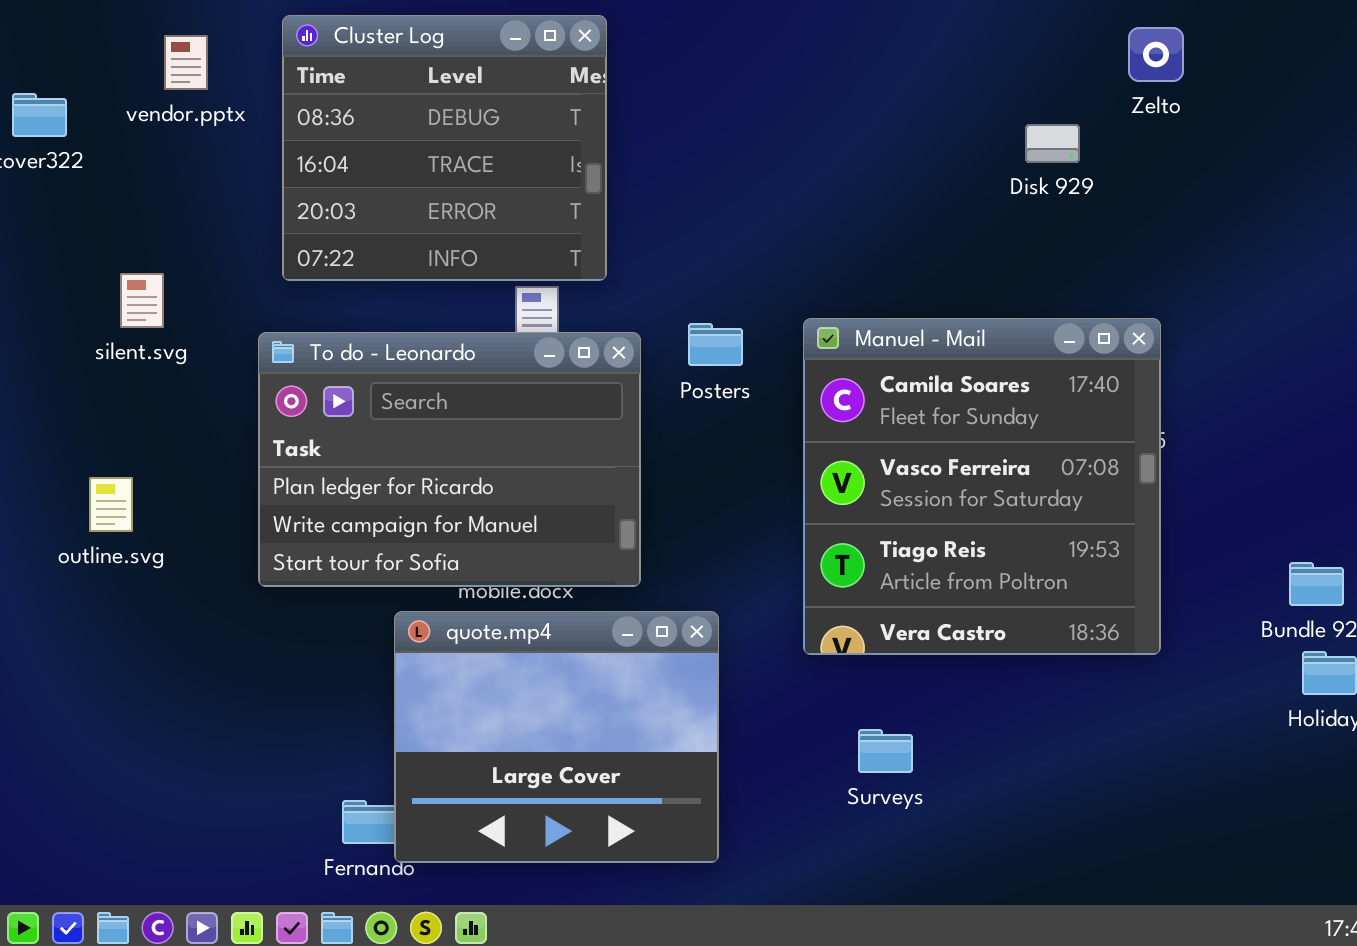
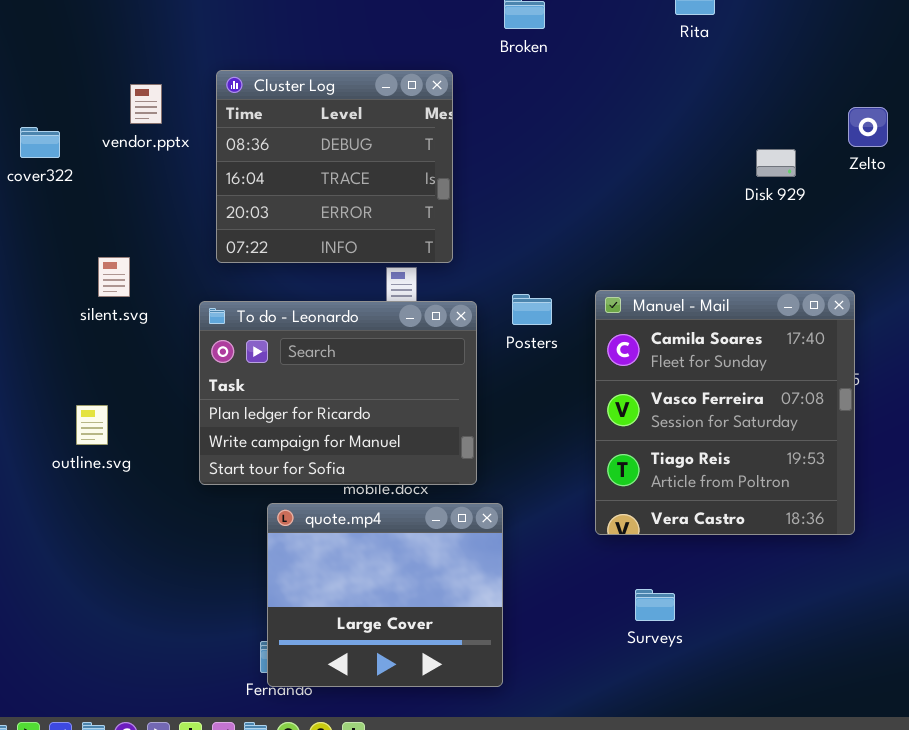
Zelto: [1128,27,1184,82] -> [848,107,888,147], moved
quote.mp4: [394,611,719,863] -> [267,503,503,687], moved

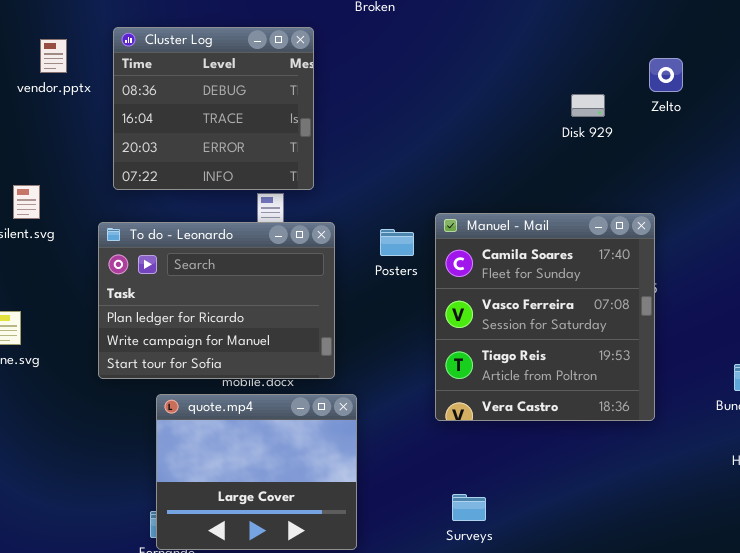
Posters: [512,294,552,325] -> [380,229,414,256], moved
Surveys: [635,589,675,621] -> [452,494,486,521], moved

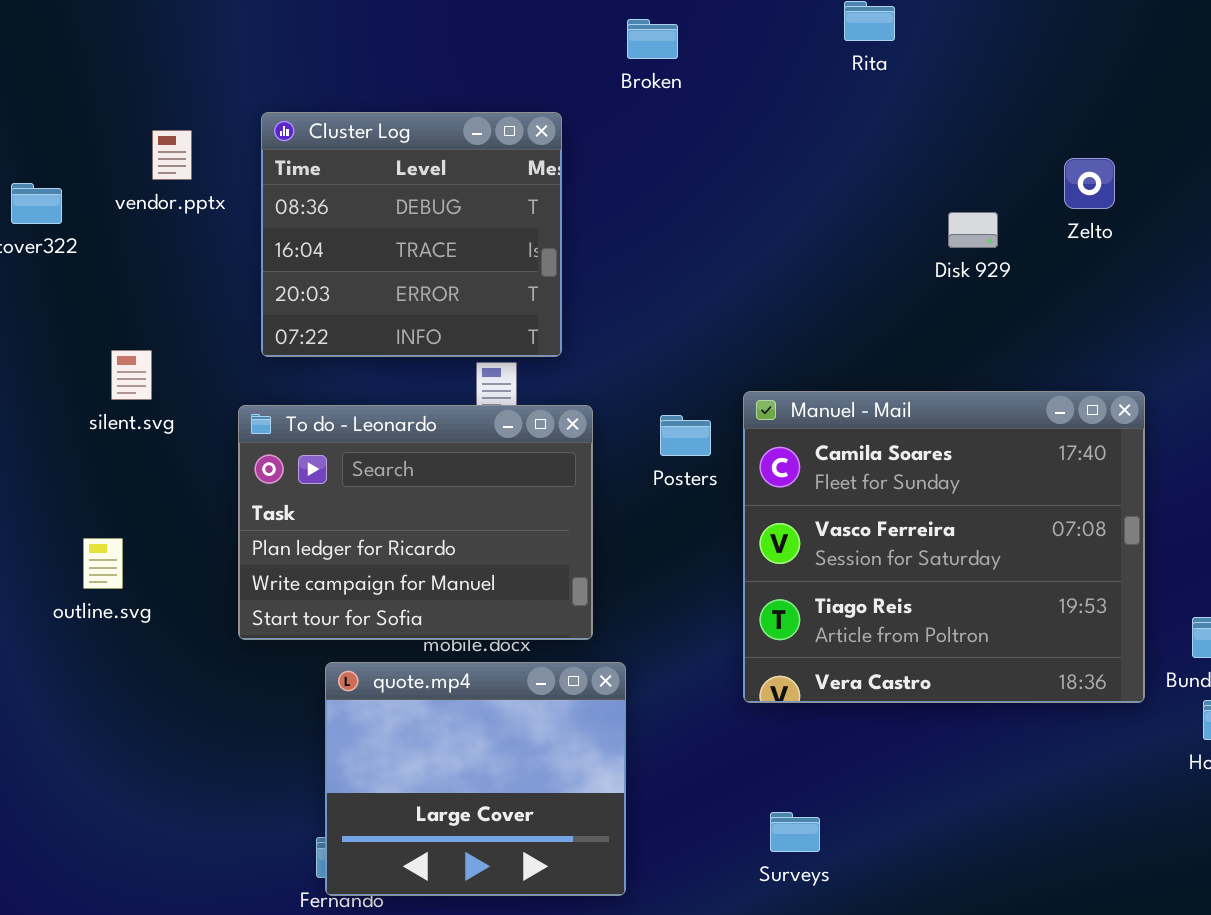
Manuel - Mail: [435,213,655,421] -> [743,391,1145,703], resized

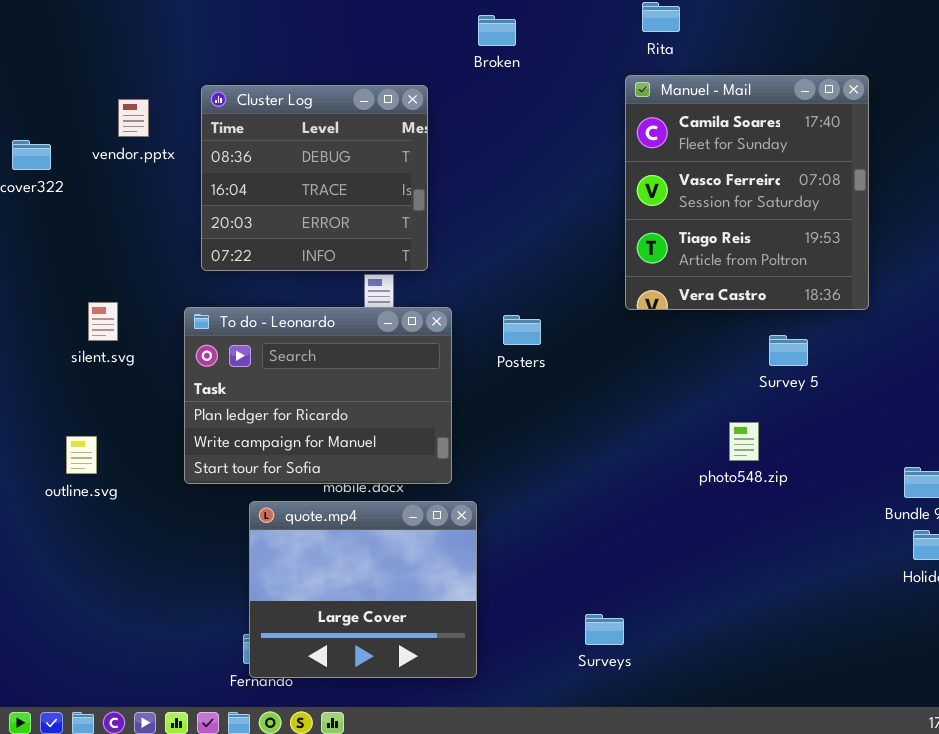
silent.svg: [111,350,152,400] -> [88,302,118,341], moved
Manuel - Mail: [743,391,1145,703] -> [625,75,869,310], moved, resized
outline.svg: [83,538,123,589] -> [66,436,97,474], moved

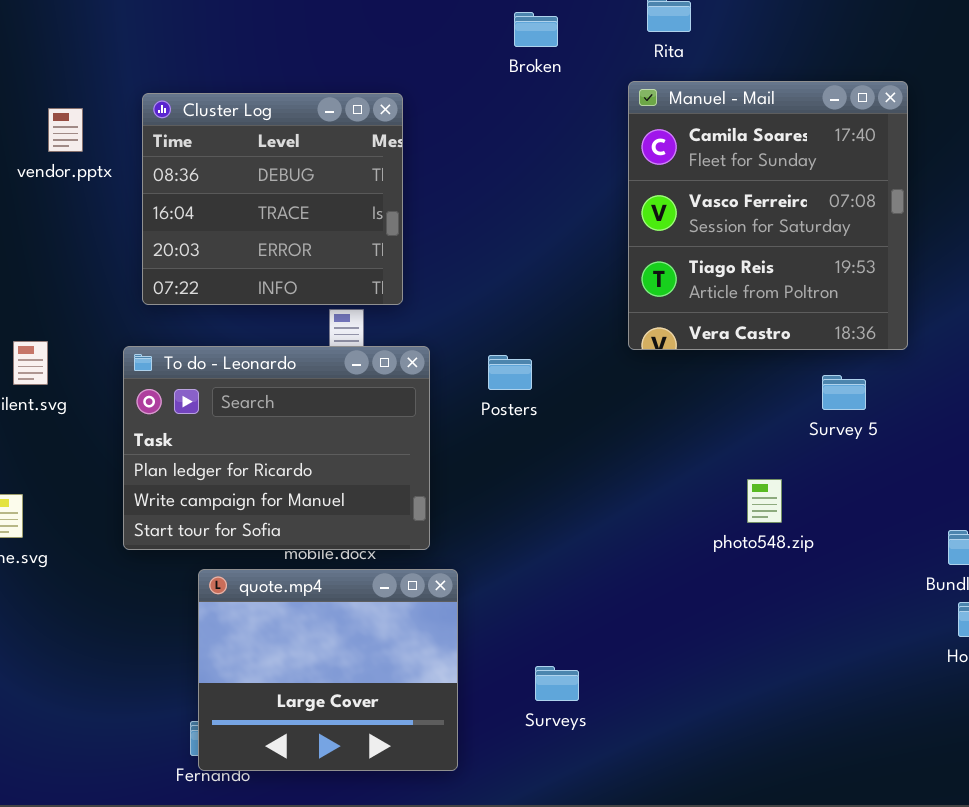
Broken: [478,15,516,46] -> [514,12,558,47], moved
Survey 5: [769,335,808,366] -> [822,375,866,410], moved
Surveys: [585,614,624,645] -> [535,666,579,701], moved

